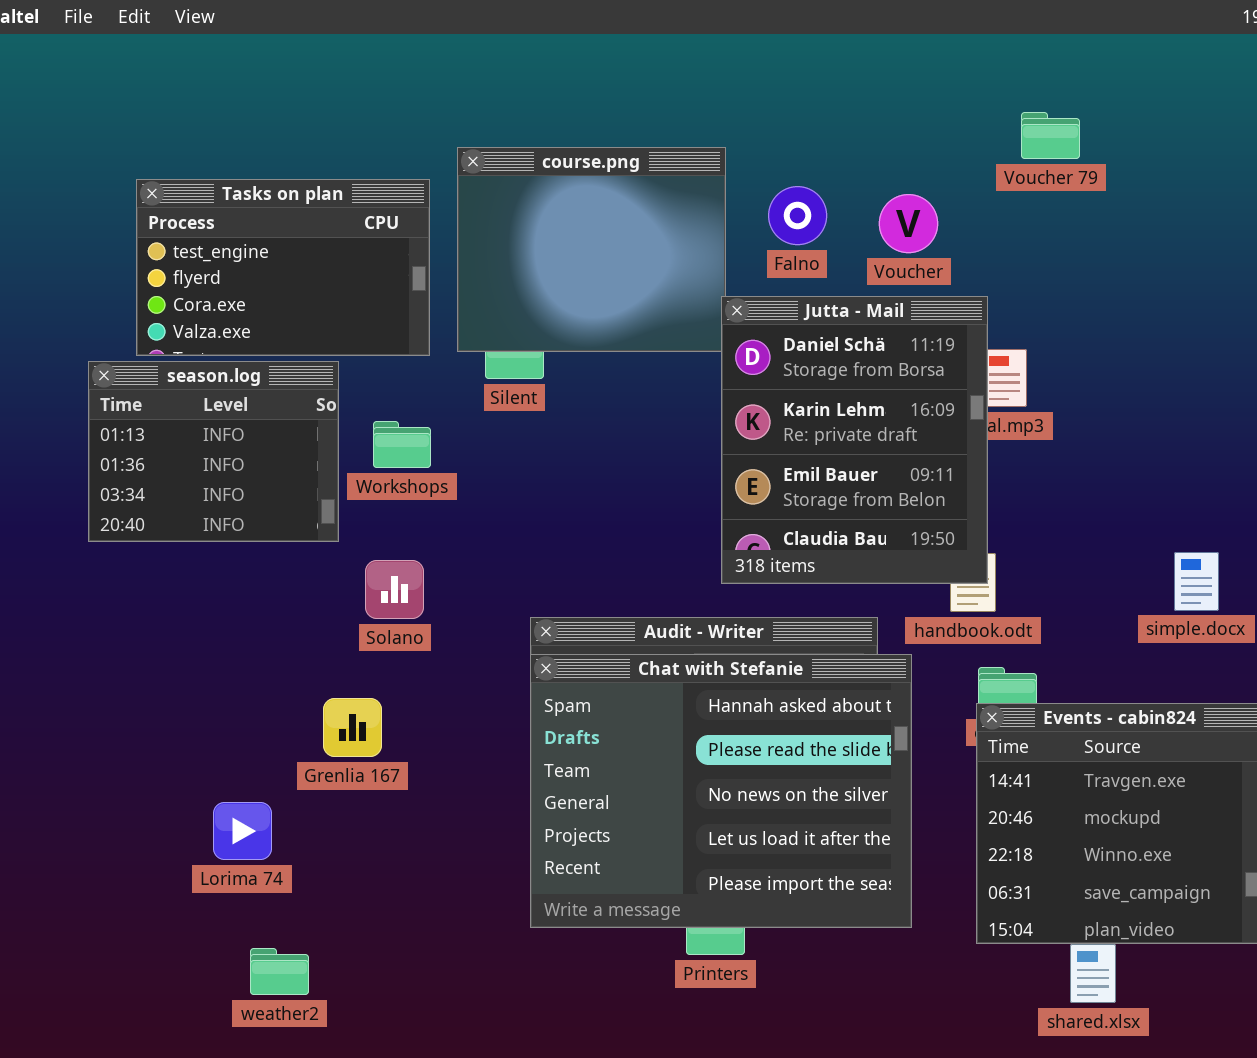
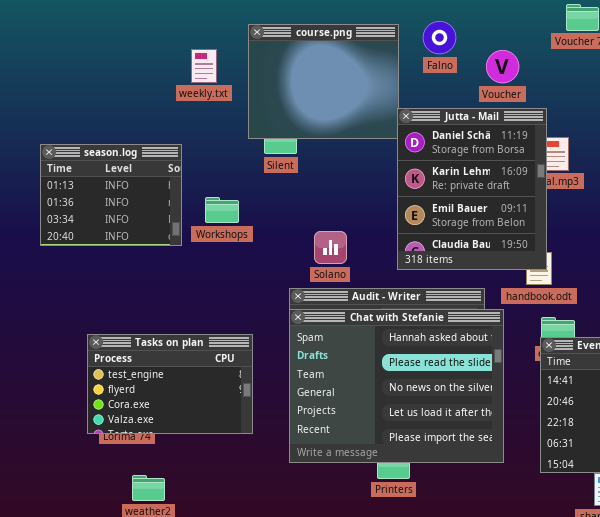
Tasks on plan: [136,179,430,356] -> [87,334,253,434], moved
Falno: [768,186,827,245] -> [423,21,456,54], moved
Workshops: [373,421,431,468] -> [205,197,239,223], moved
Solano: [365,560,424,619] -> [314,231,347,264], moved

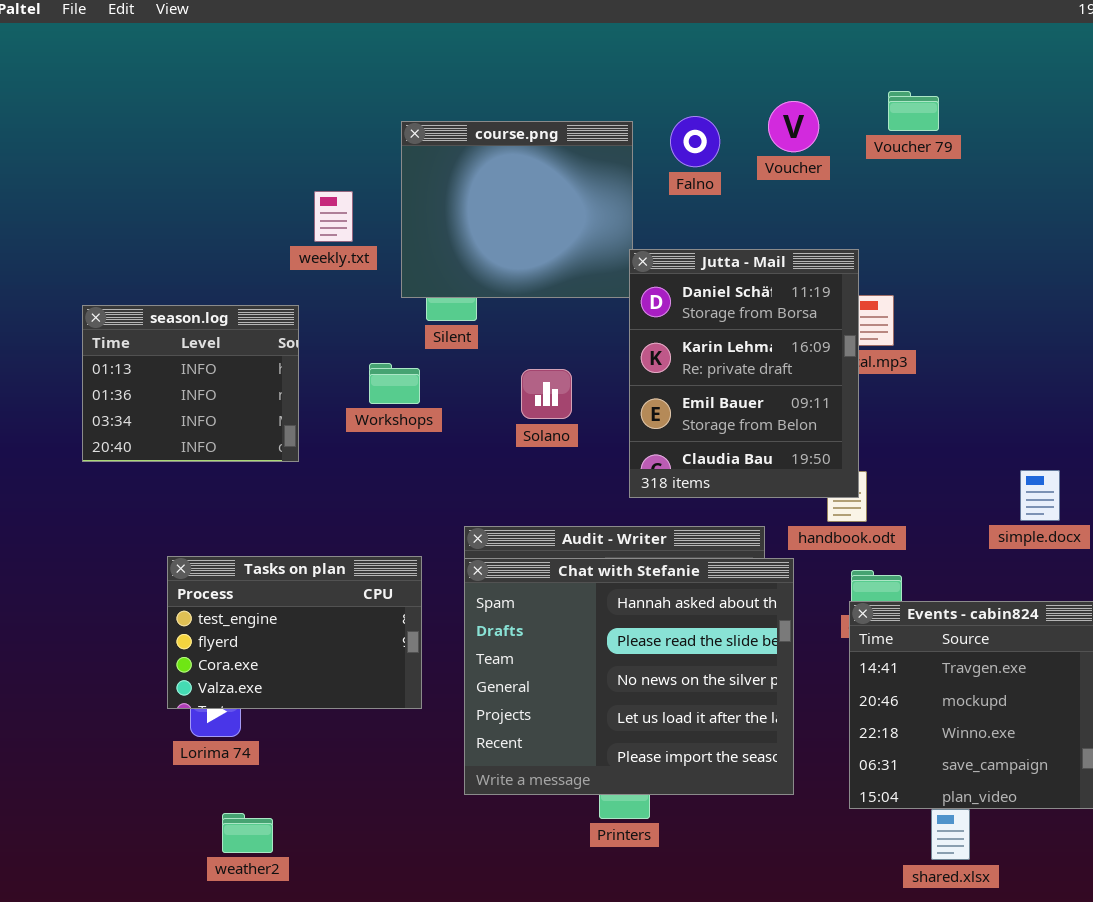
weekly.txt: [191,49,217,83] -> [314,191,353,242], moved
Voucher: [486,50,519,83] -> [768,101,819,152], moved
Workshops: [205,197,239,223] -> [369,363,420,404], moved
Solano: [314,231,347,264] -> [521,369,572,419], moved
Tasks on plan: [87,334,253,434] -> [167,556,422,709], moved

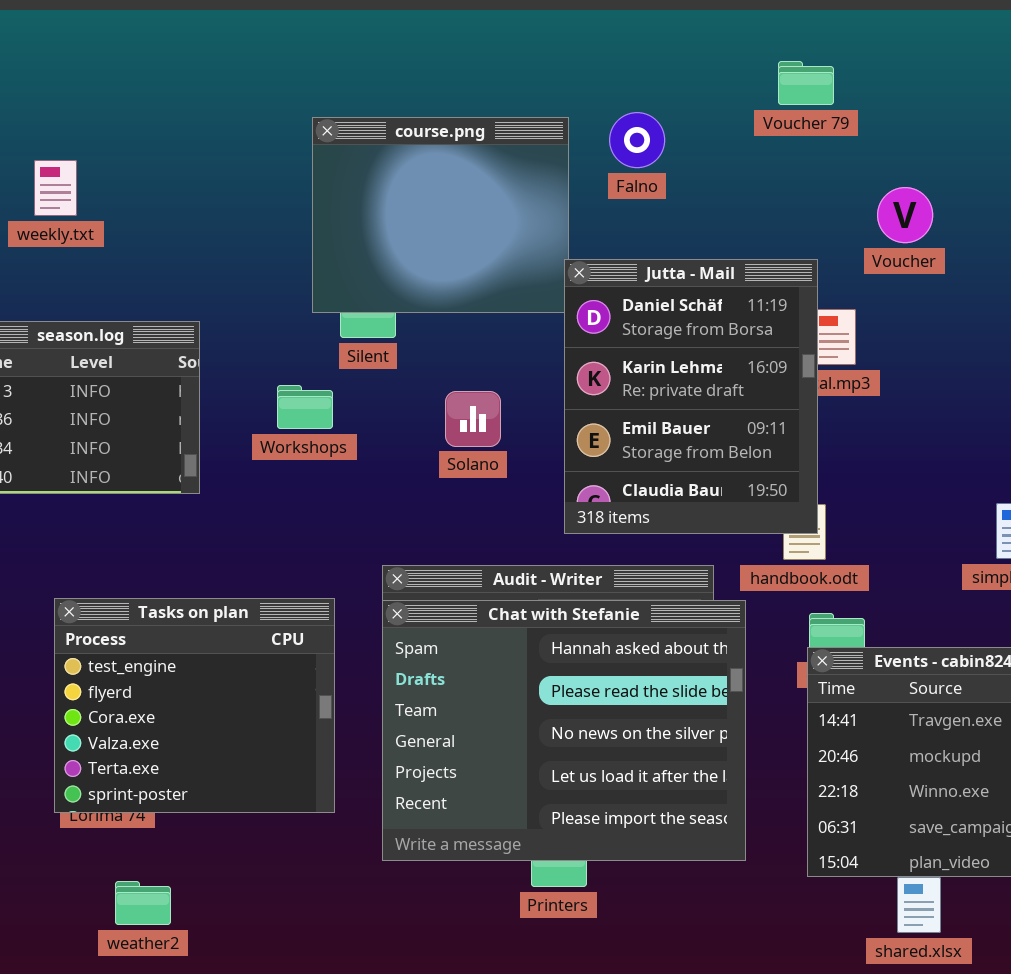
Voucher 79: [888,91,939,131] -> [778,61,834,105], moved
Voucher: [768,101,819,152] -> [877,187,933,243], moved
weekly.txt: [314,191,353,242] -> [34,160,77,216], moved
Tasks on plan: [167,556,422,709] -> [54,598,335,813], resized

